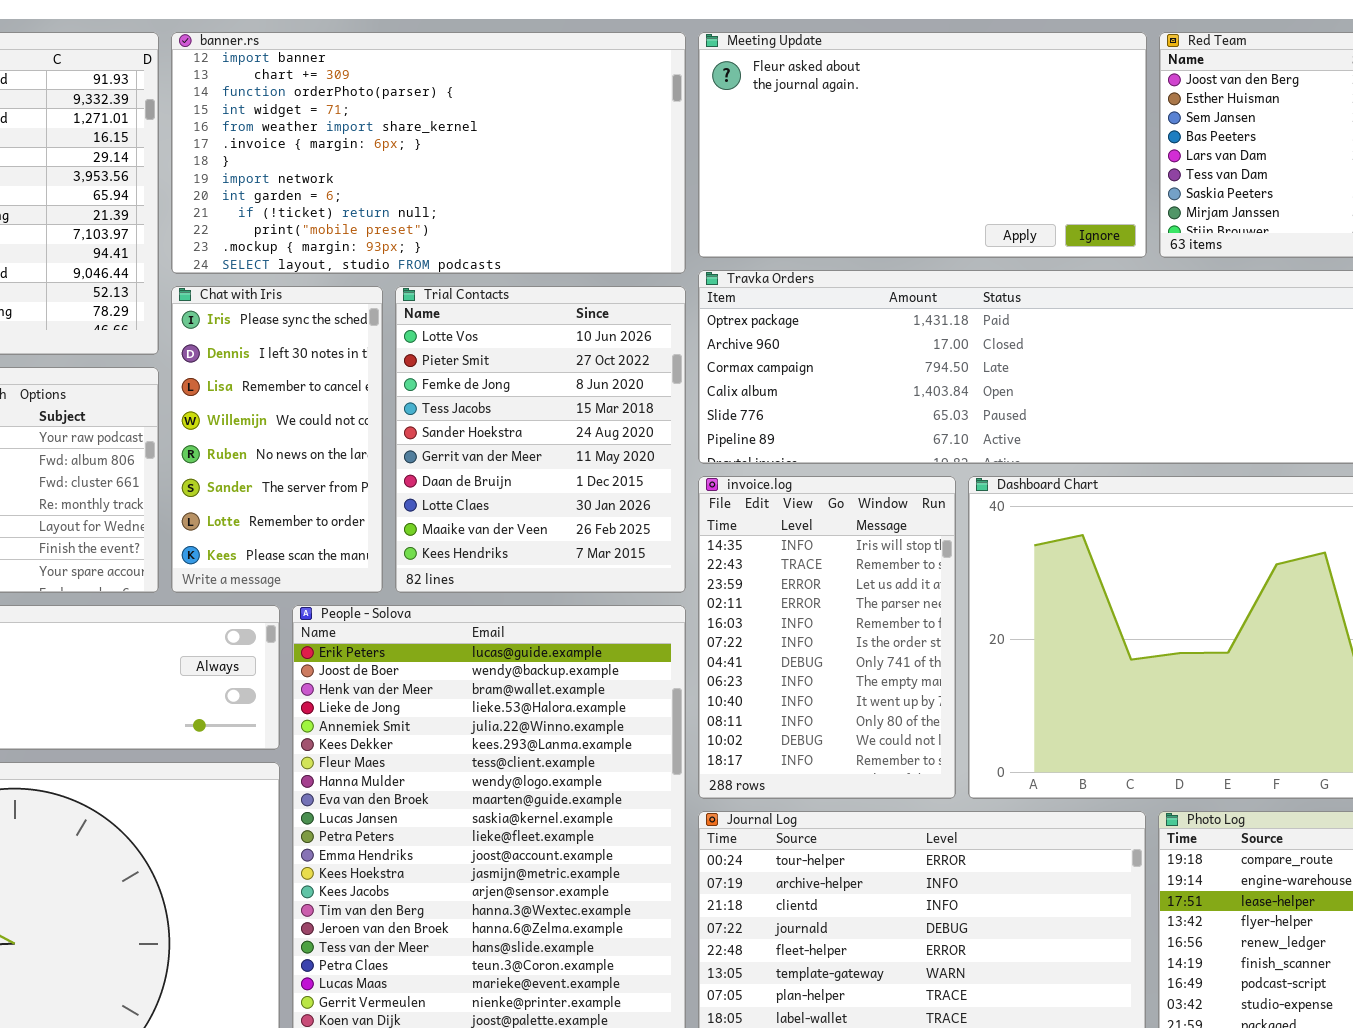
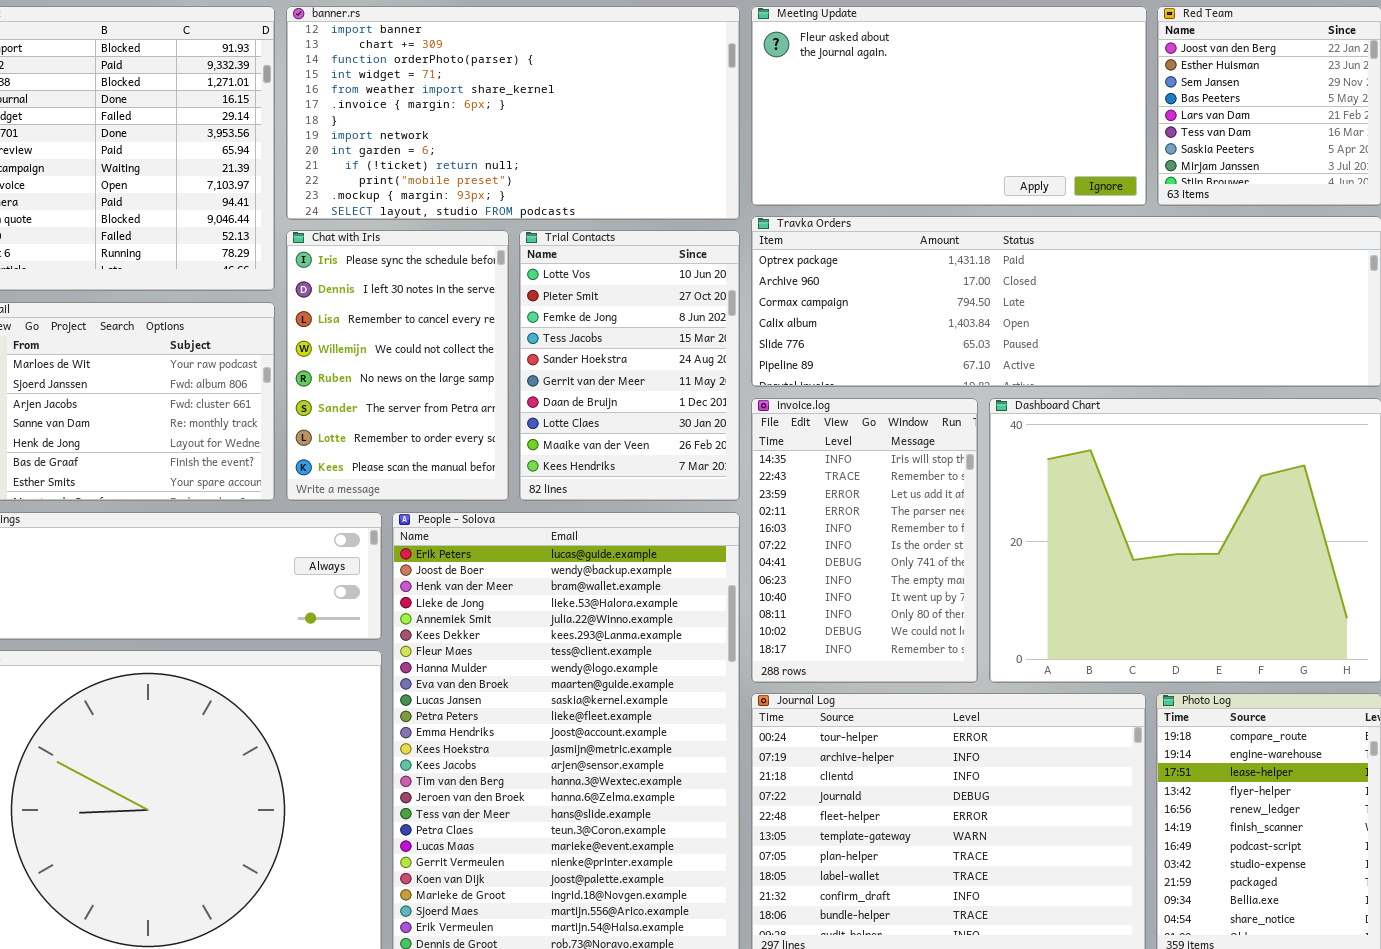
Chat with Iris: [171,286,383,593] -> [286,230,509,501], resized
Trial Contacts: [395,286,686,593] -> [519,230,740,501], resized

